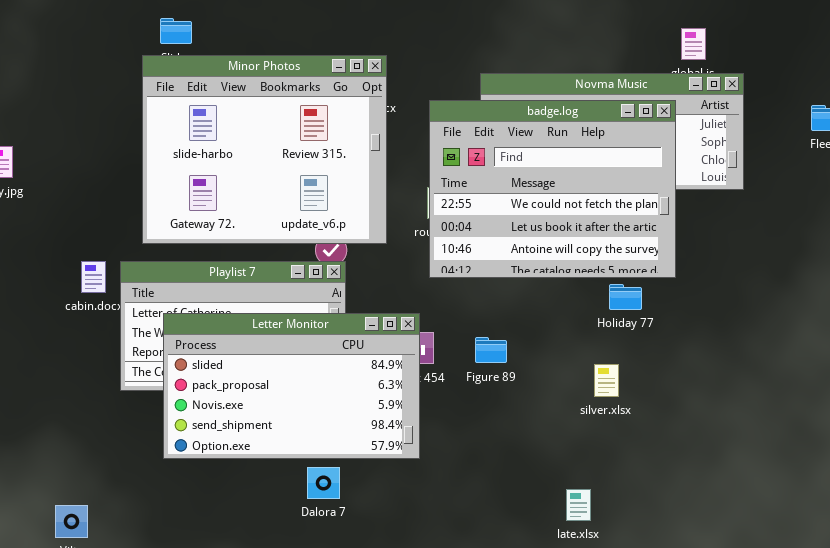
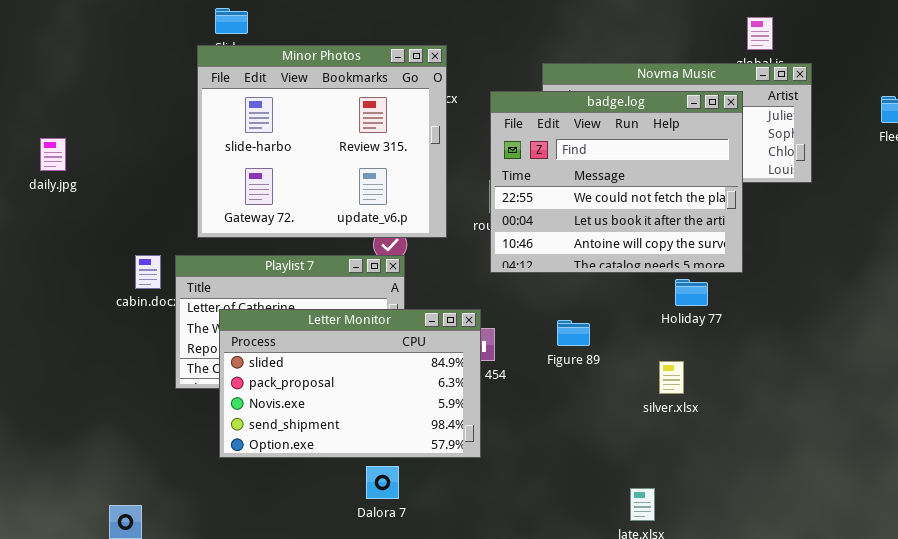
Figure 89: [475,337,507,363] -> [557,320,590,346], moved

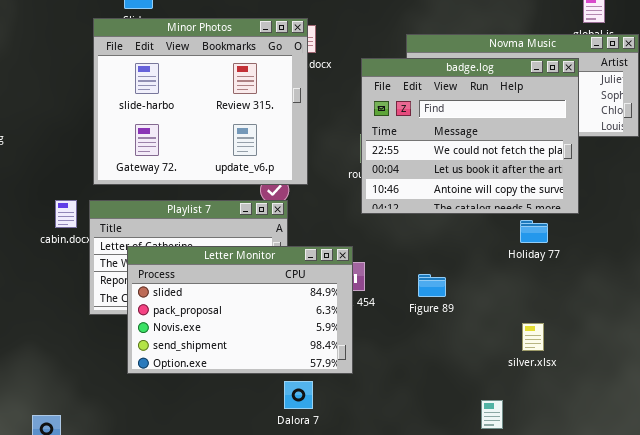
Minor Photos: [197,45,447,238] -> [93,18,308,185], moved
Figure 89: [557,320,590,346] -> [418,274,446,297], moved
silver.xlsx: [659,361,684,394] -> [522,323,544,351], moved
Dalora 7: [366,466,399,499] -> [284,381,313,409], moved

